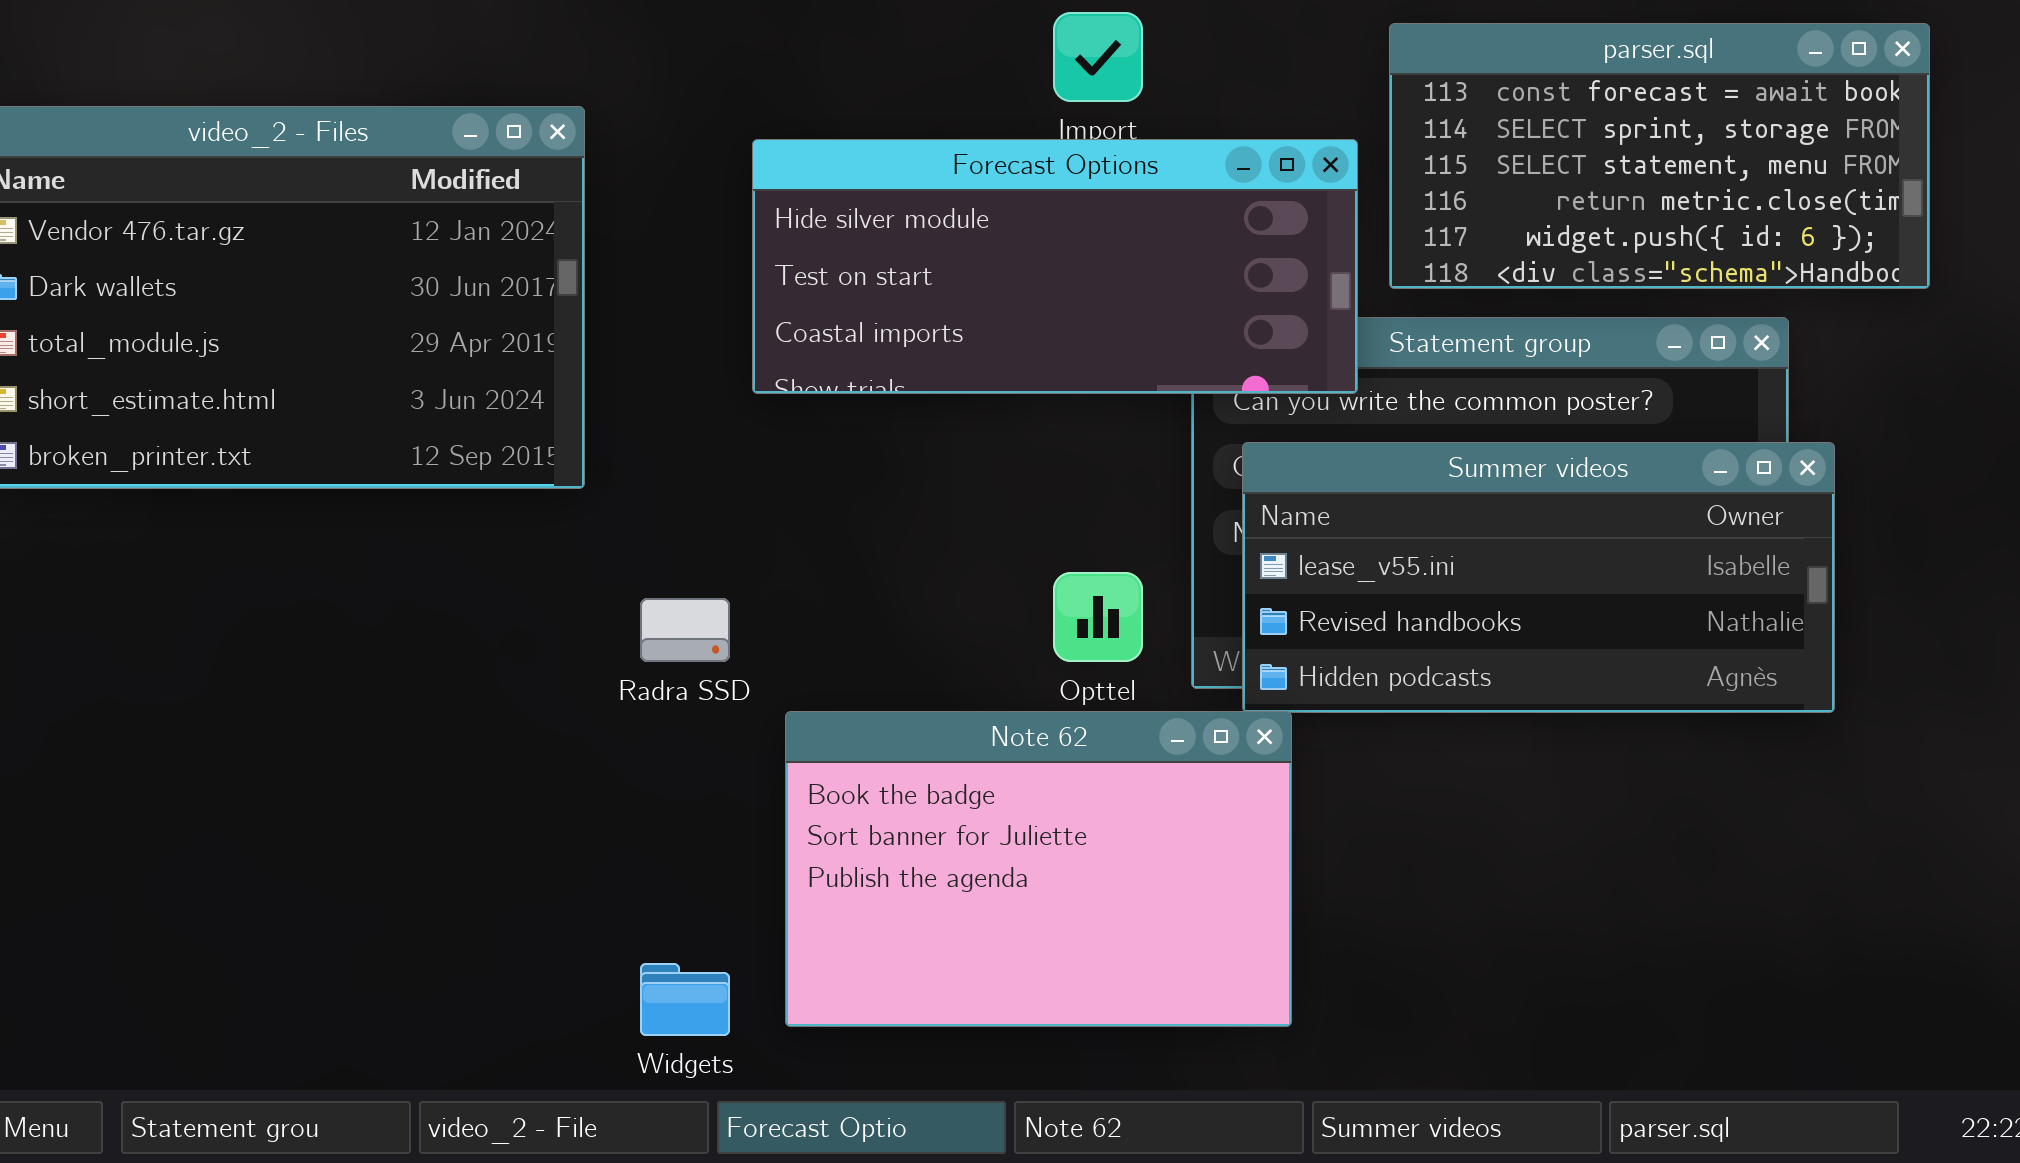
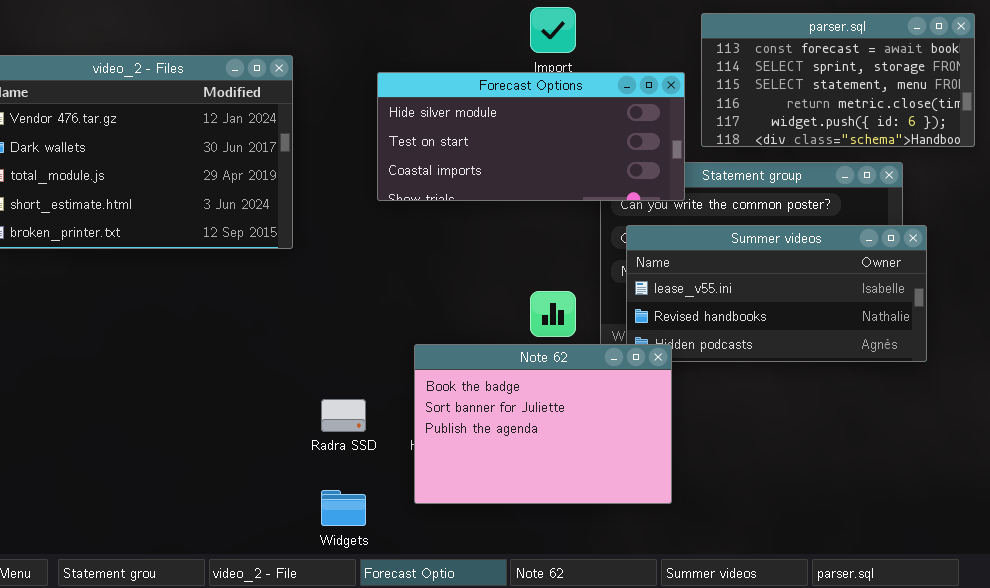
Radra SSD: [640,598,730,662] -> [321,399,366,432], moved
Note 62: [785,711,1292,1027] -> [414,344,672,504], moved

